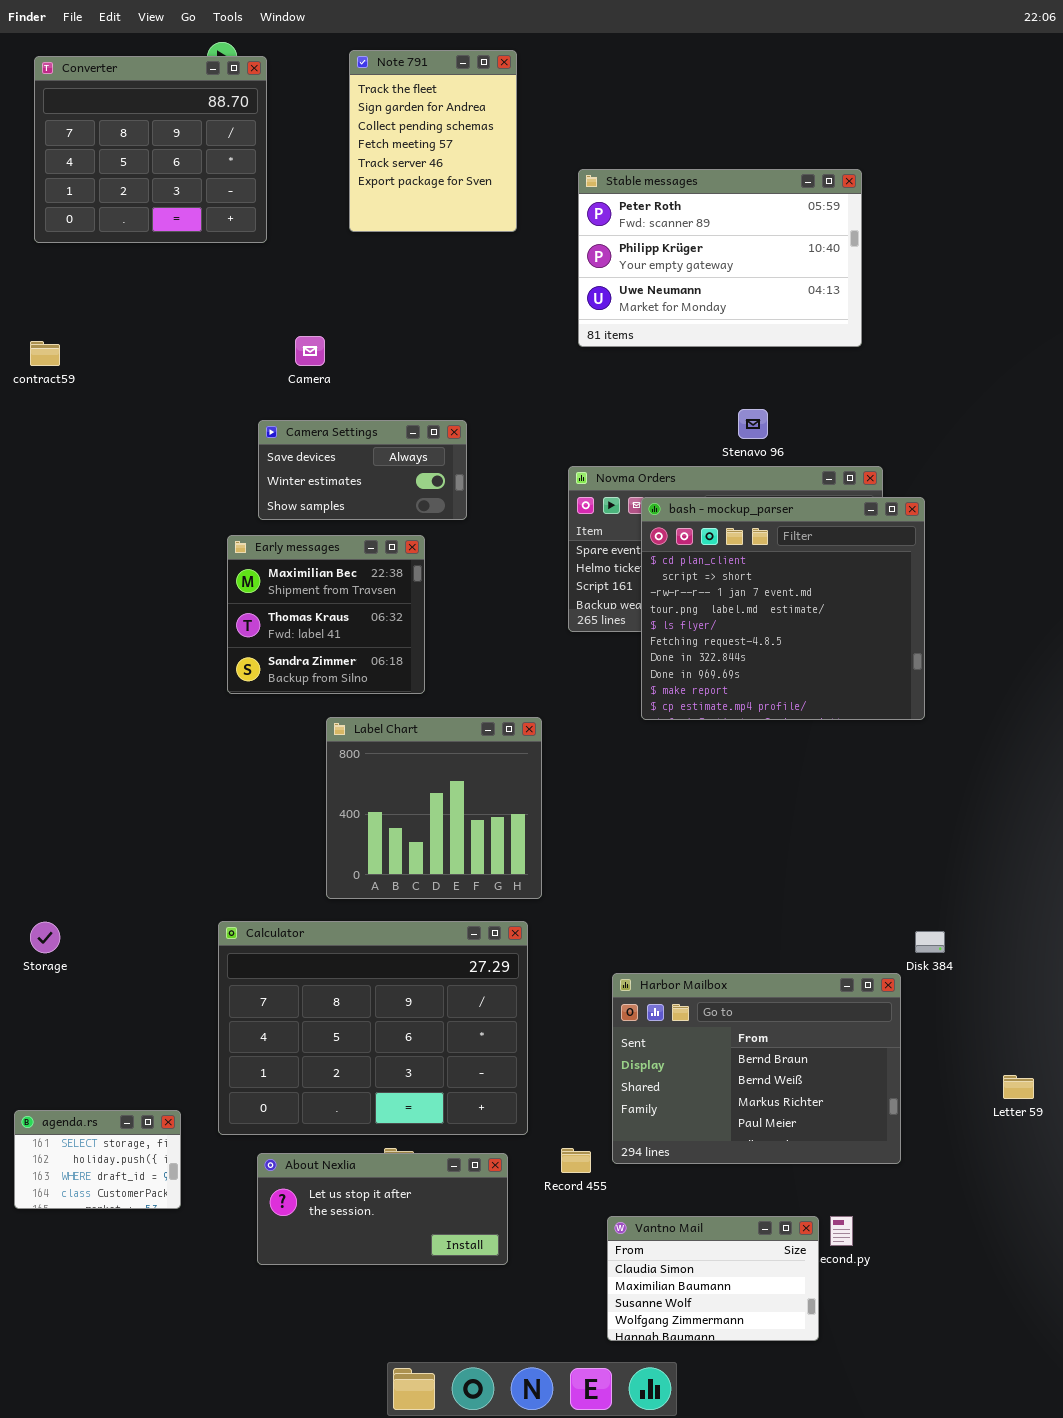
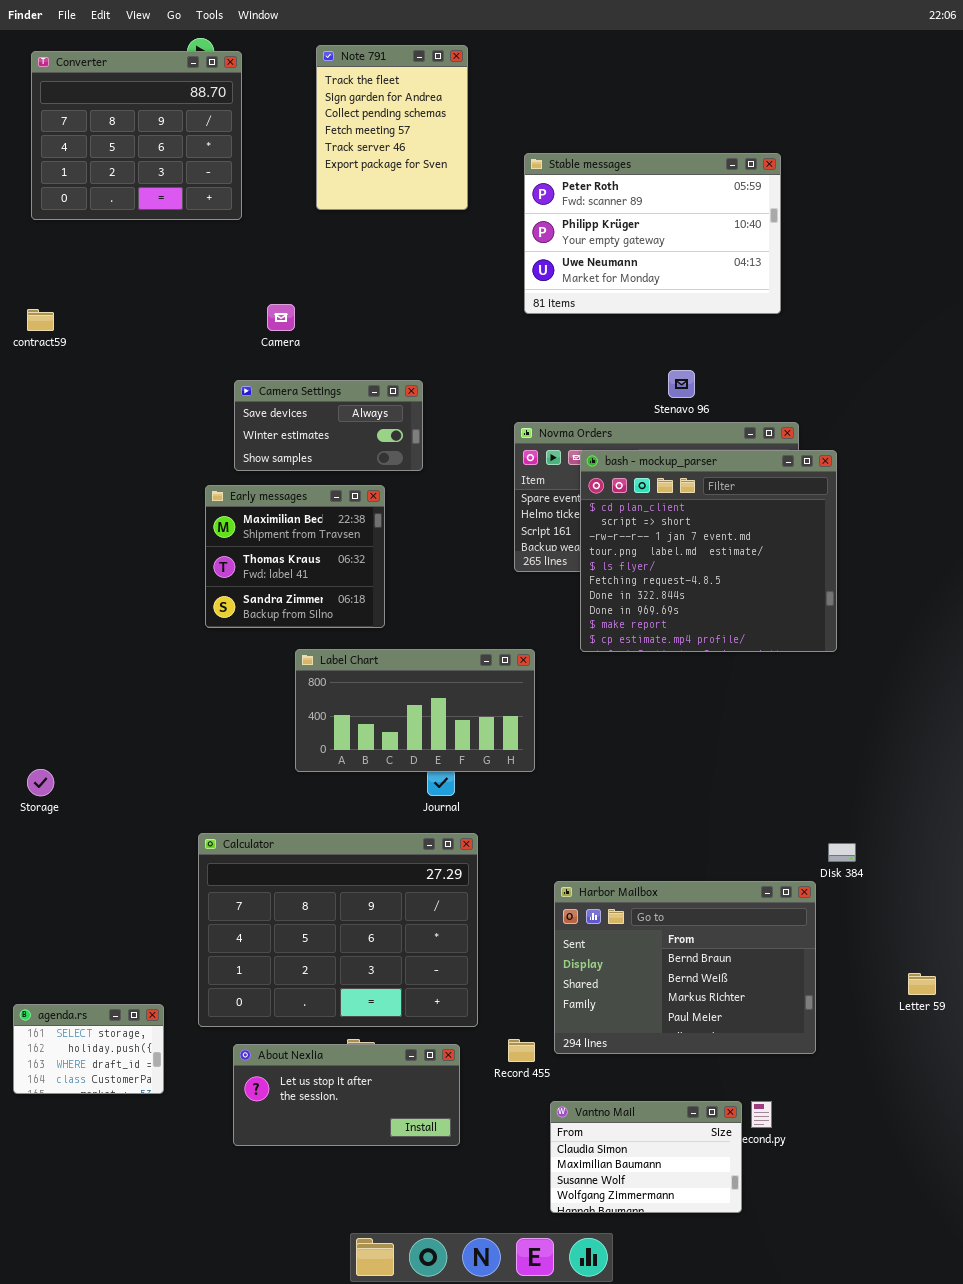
Label Chart: [326,717,542,899] -> [295,649,535,772], resized
Storage: [30,922,60,953] -> [27,769,54,796], moved

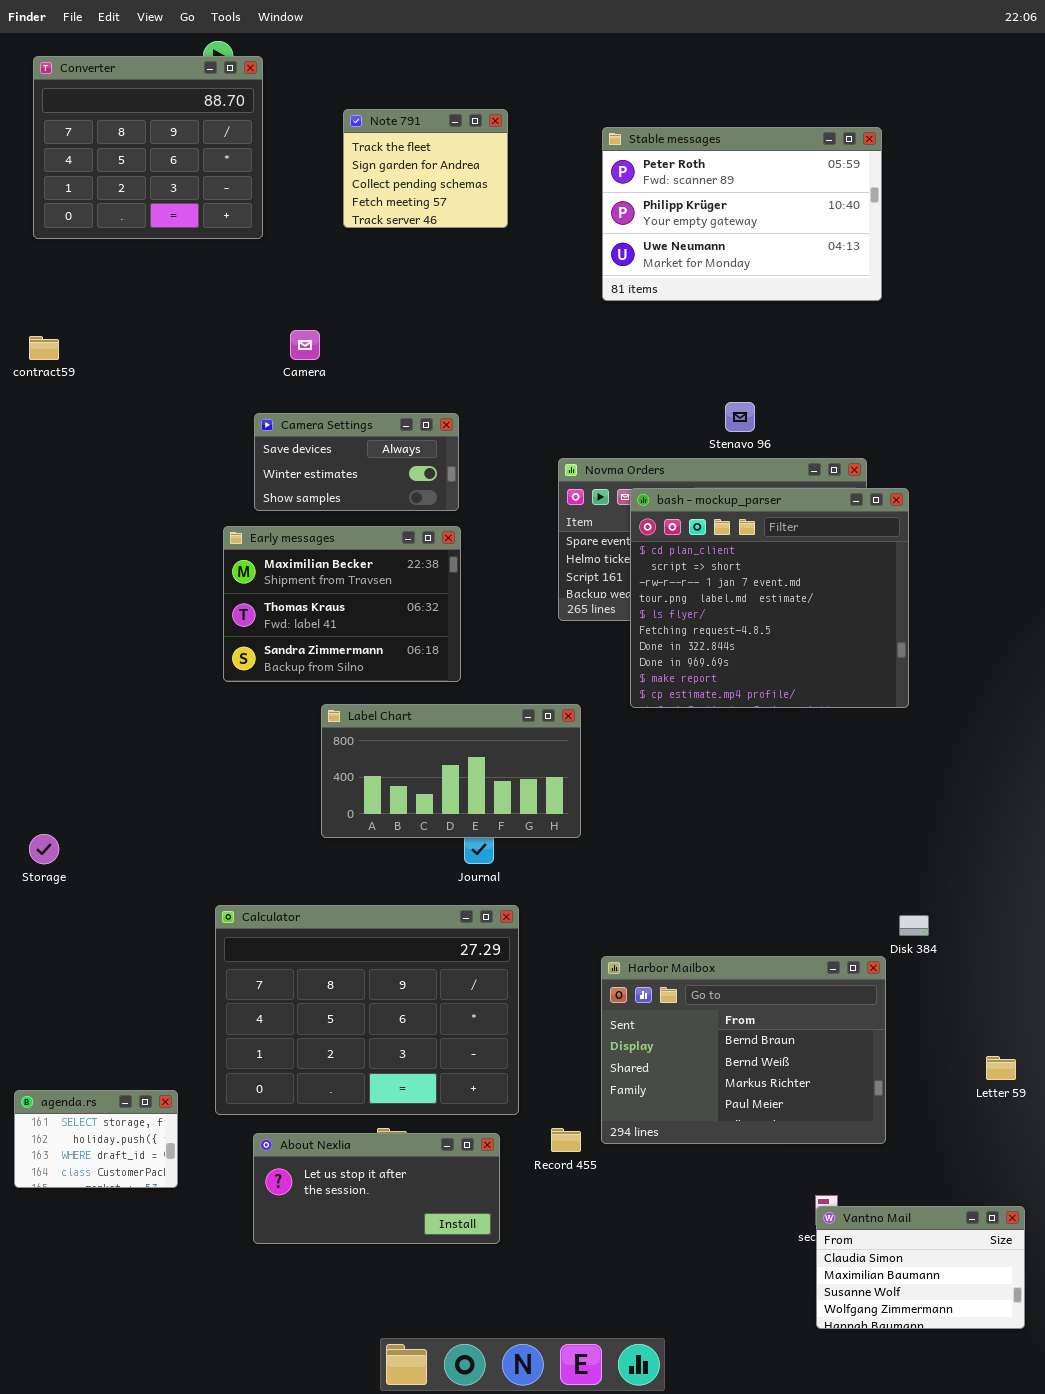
Note 791: [316,45,468,210] -> [343,109,508,228], resized
Stable messages: [524,153,781,314] -> [602,127,882,301], moved
Early messages: [205,485,385,628] -> [223,526,461,682], resized
Vantno Mail: [550,1101,742,1213] -> [816,1206,1025,1329], moved

